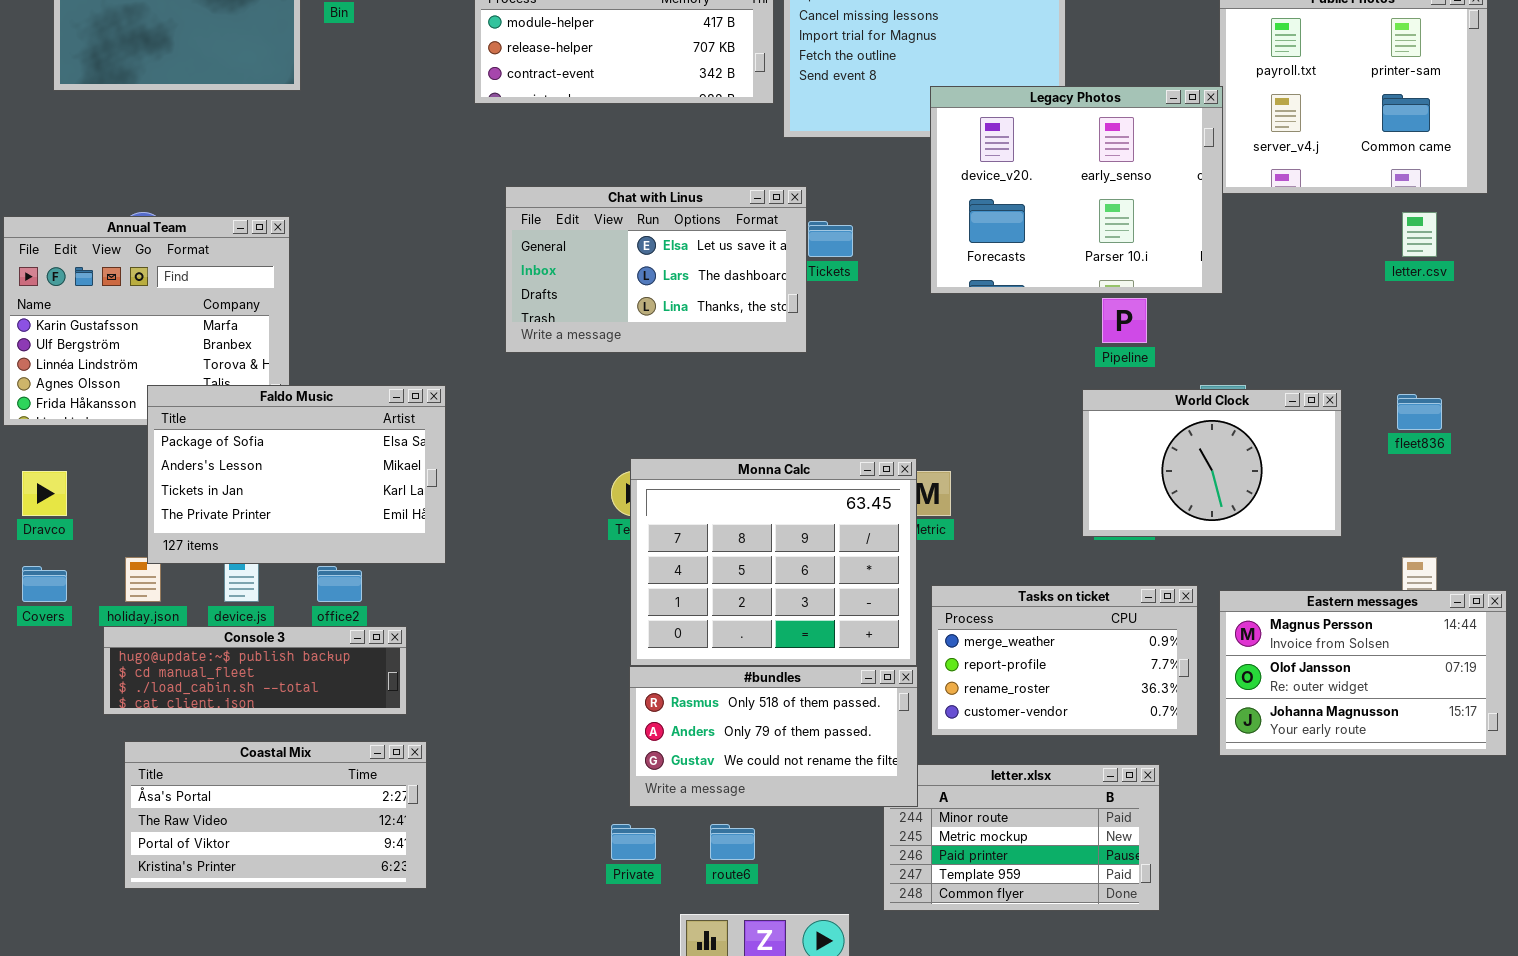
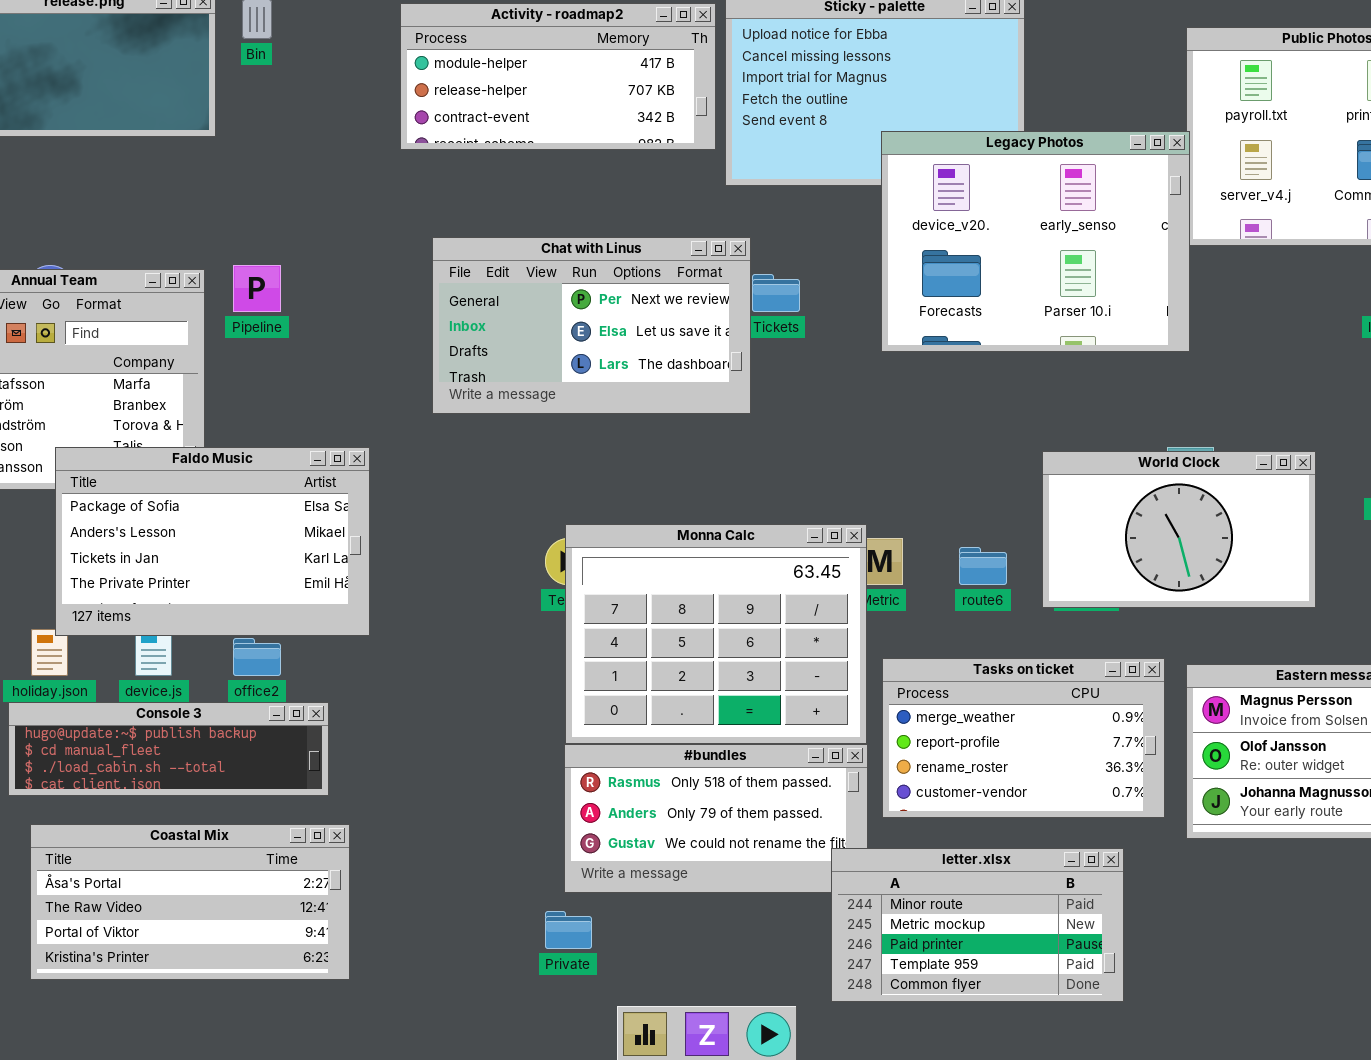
Chat with Linus: [505,186,807,353] -> [432,237,751,414], scrolled up 1 row
Pipeline: [1102,298,1147,343] -> [233,265,281,312], moved
letter.xlsx: [883,764,1160,911] -> [831,848,1124,1002], raised
route6: [710,824,755,860] -> [959,547,1007,585], moved

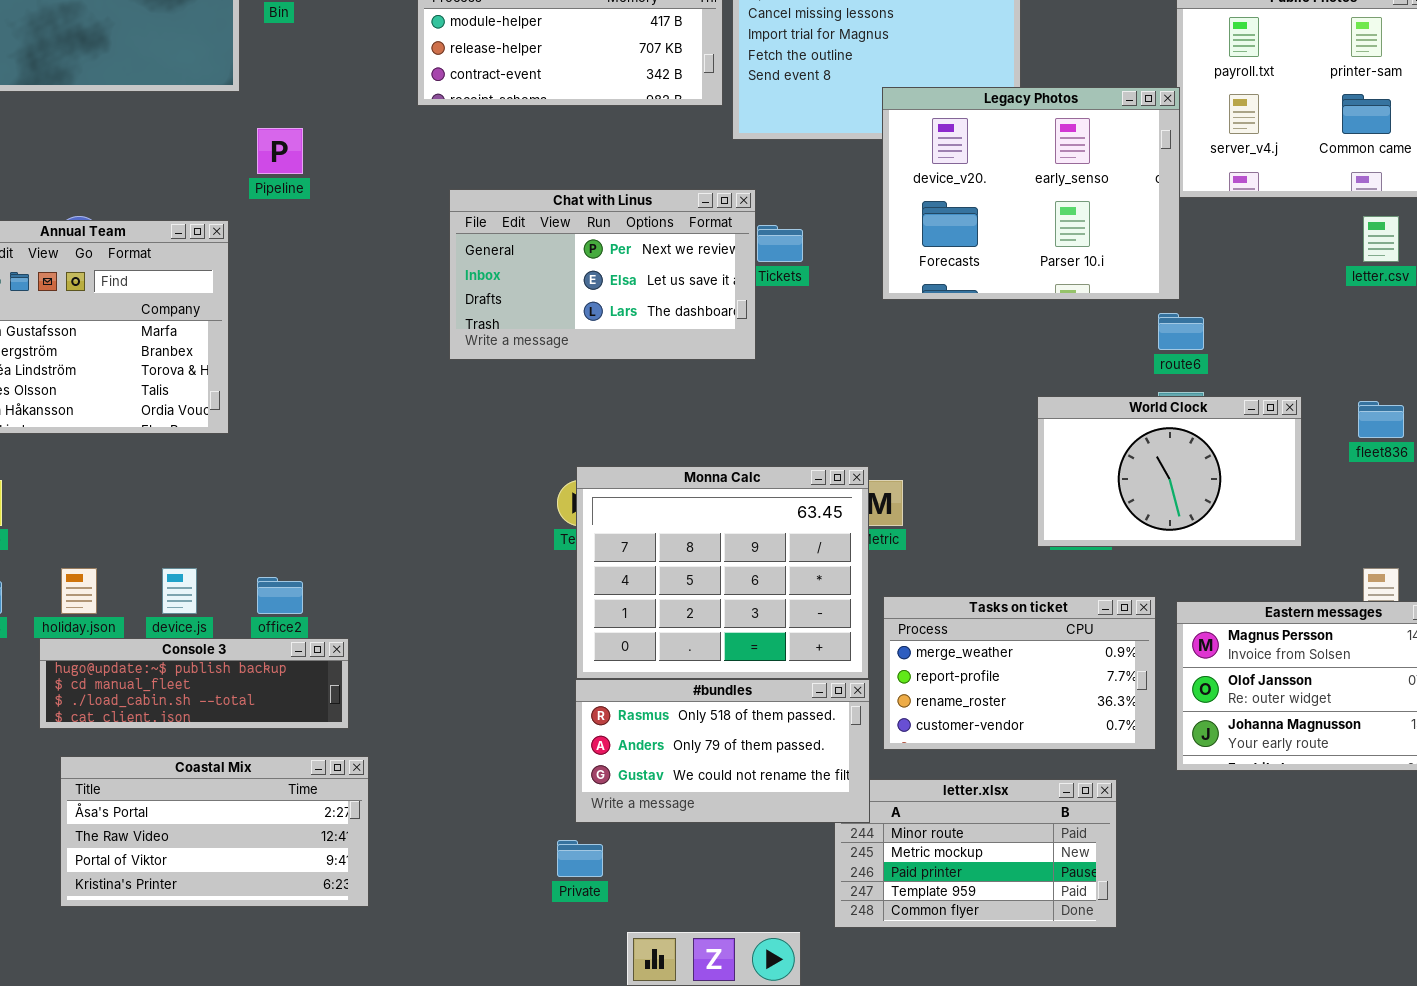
Pipeline: [233,265,281,312] -> [257,128,303,174], moved
Faldo Music: [55,447,370,636] -> none, closed
route6: [959,547,1007,585] -> [1158,313,1204,350], moved
#bundles: [564,744,868,893] -> [575,679,870,823], raised

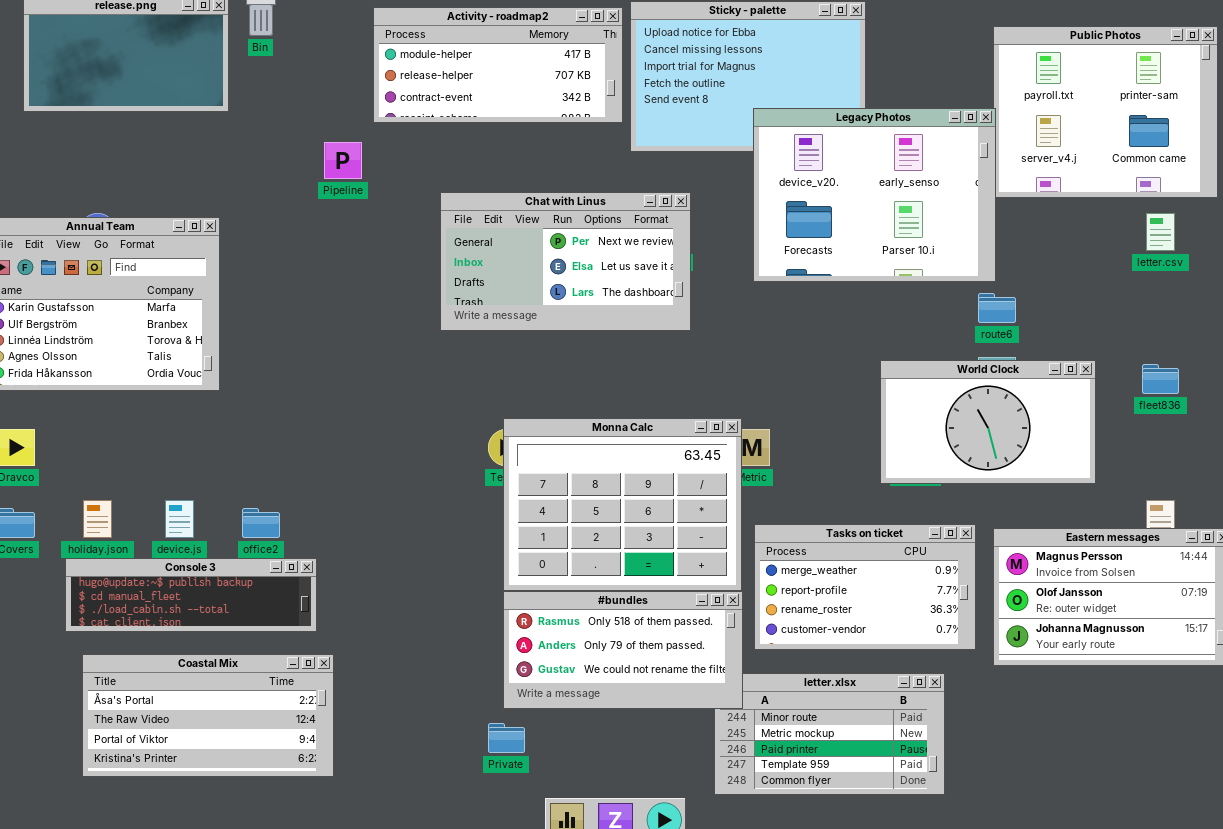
Pipeline: [257,128,303,174] -> [324,142,362,179], moved
Chat with Linus: [449,189,756,360] -> [440,192,691,331], moved

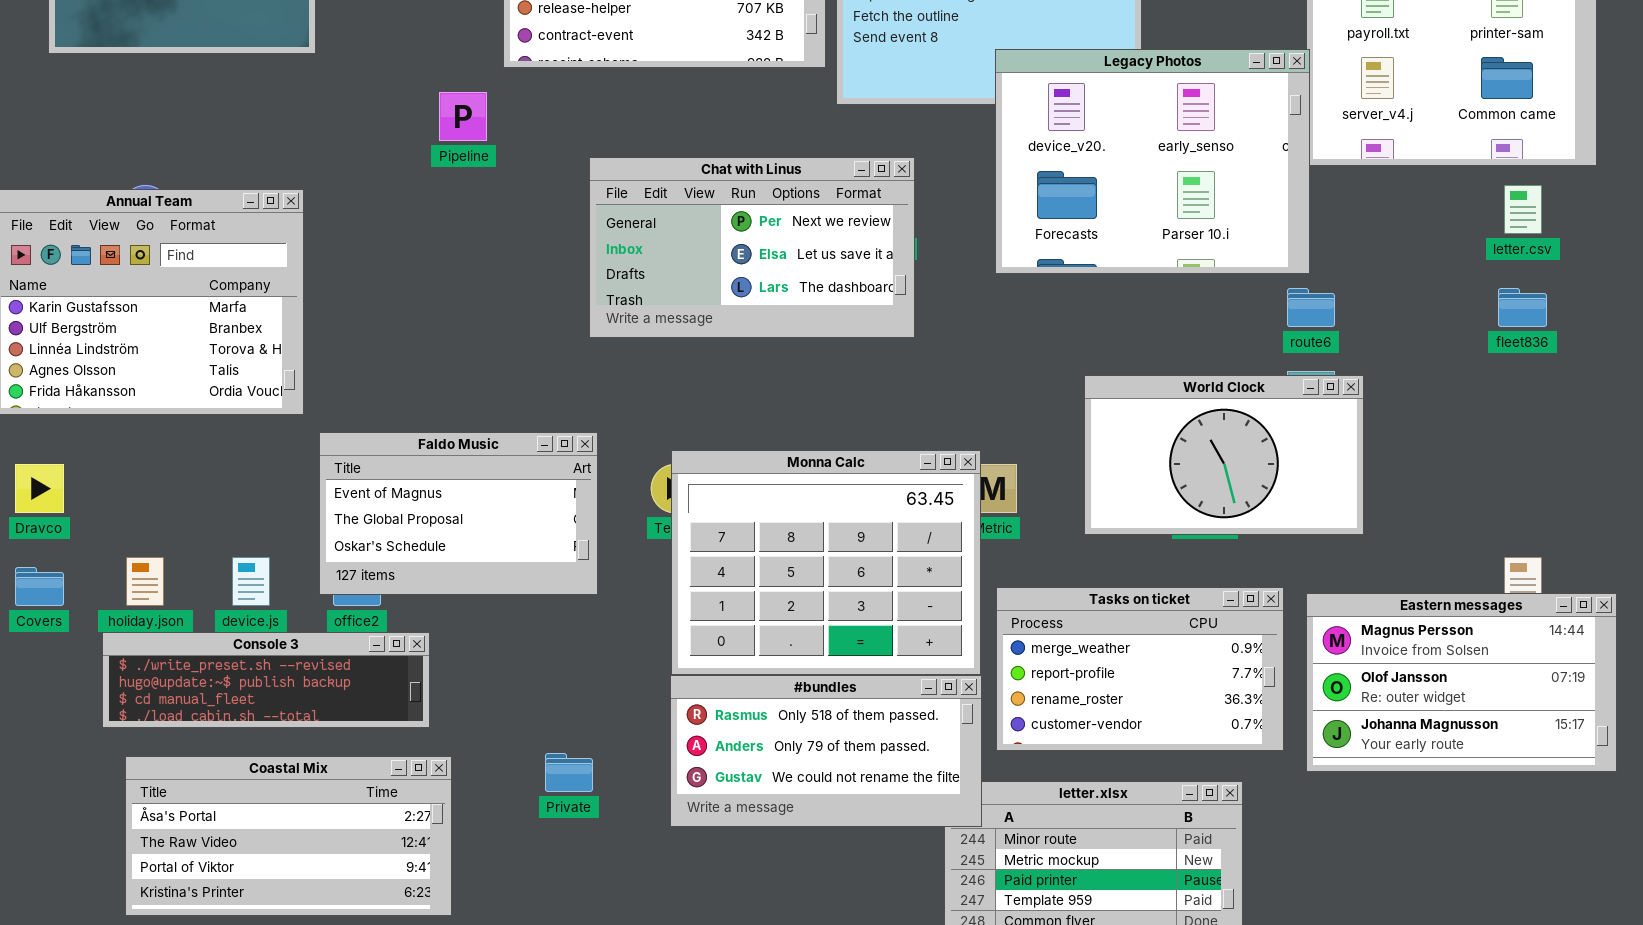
World Clock: [880,360,1096,484] -> [1084,375,1364,535], moved
fleet836: [1142,364,1179,394] -> [1498,288,1547,327], moved
Faldo Music: none -> [319,432,598,595], opened
Console 3: [65,558,317,632] -> [102,632,430,728], scrolled up 1 row
Private: [488,723,525,753] -> [545,753,593,792], moved

